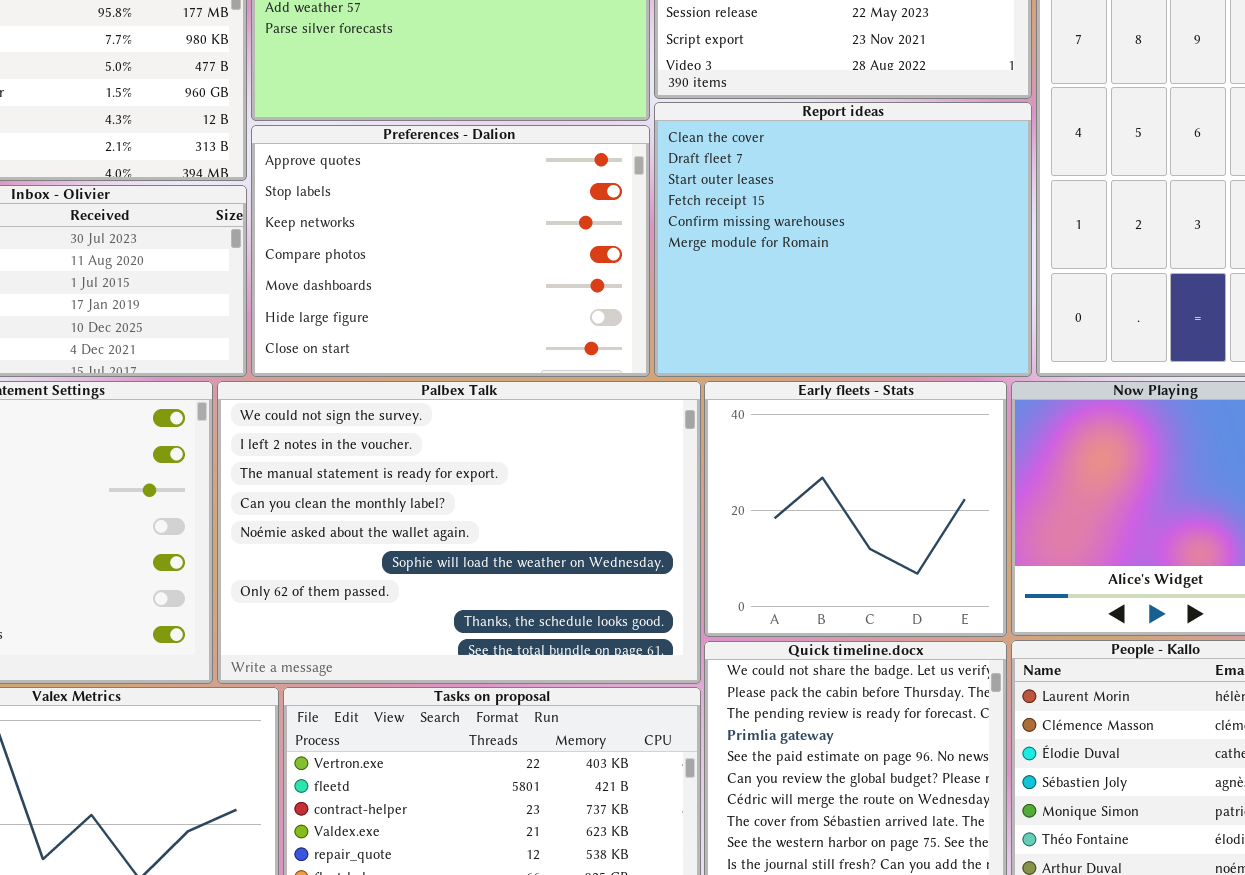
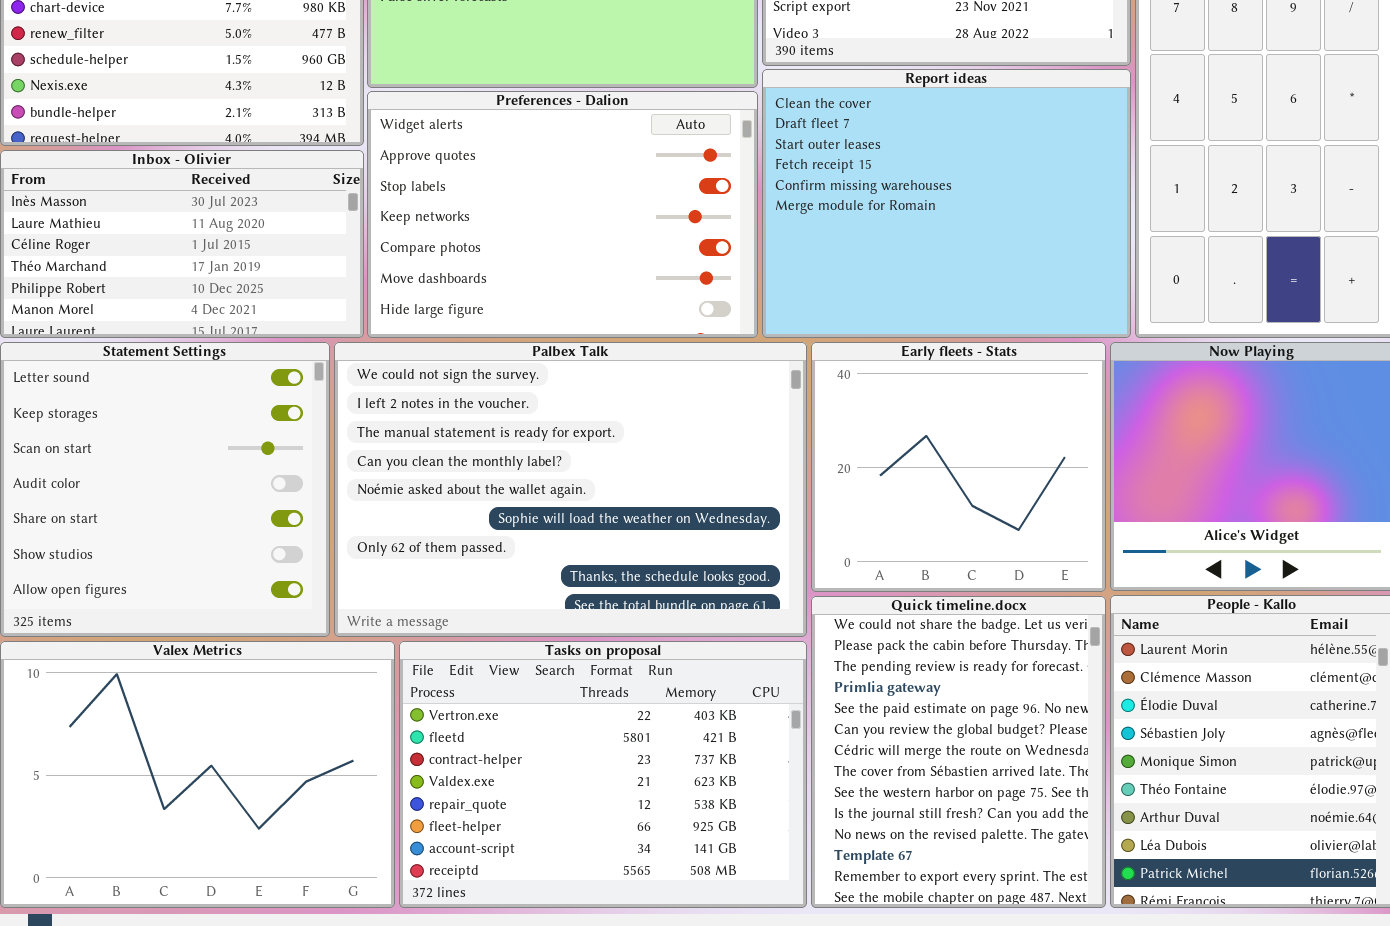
Preferences - Dalion: [251,125,650,377] -> [367,91,758,338], scrolled up 1 row

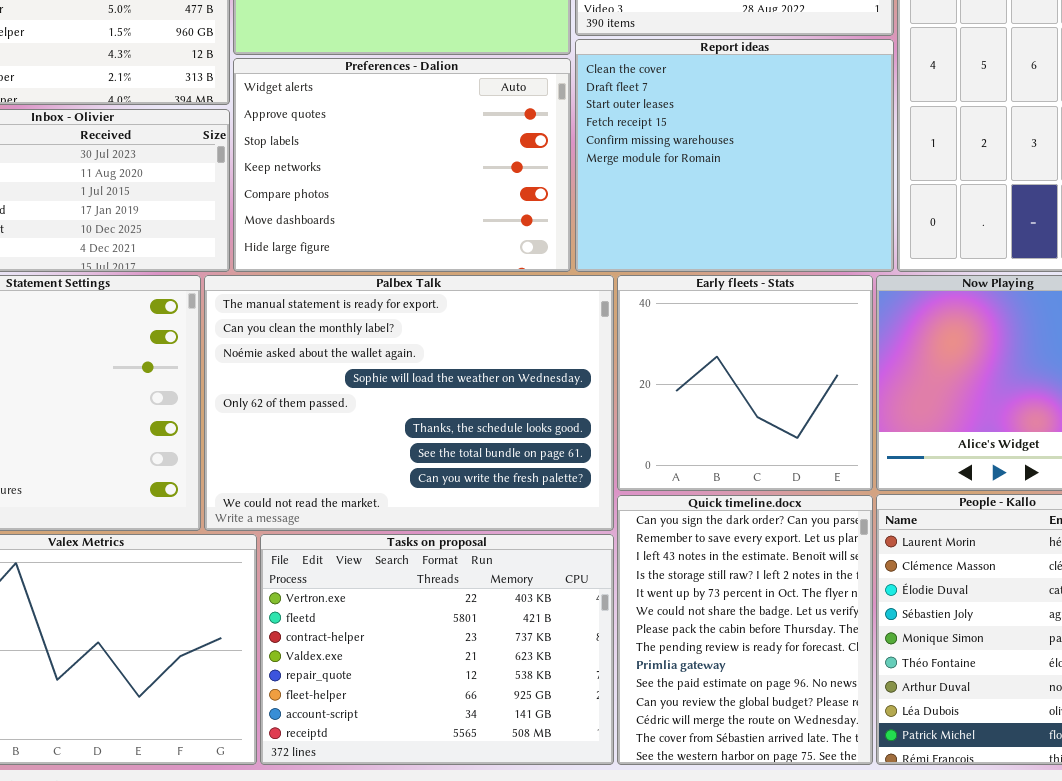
Palbex Talk: [334,342,807,637] -> [204,275,614,531], scrolled down 2 rows
Quick timeline.docx: [811,596,1106,908] -> [617,495,873,765], scrolled up 5 rows

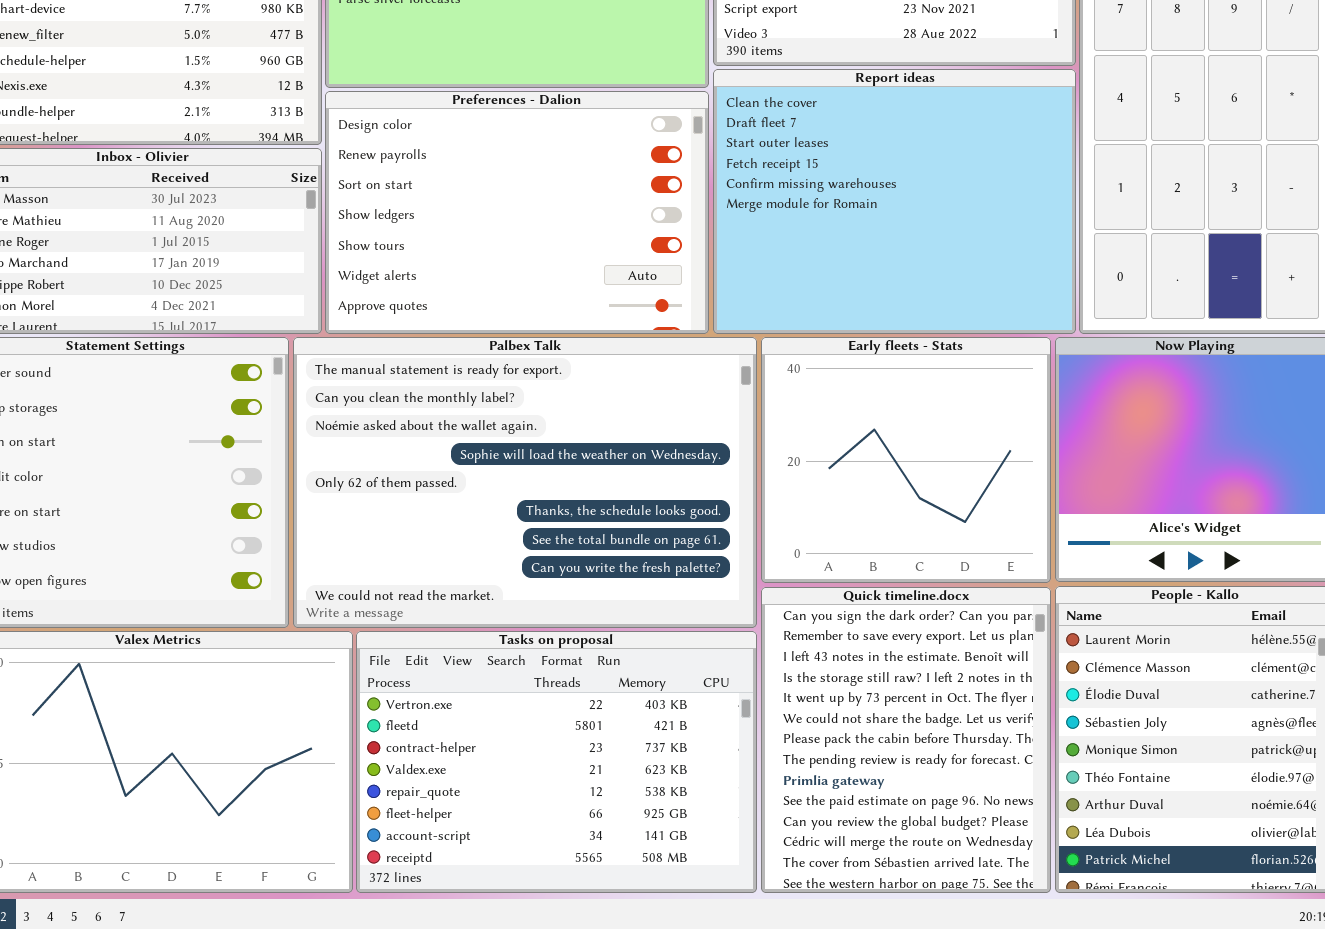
Preferences - Dalion: [233,58,571,272] -> [325,91,709,334], scrolled up 5 rows

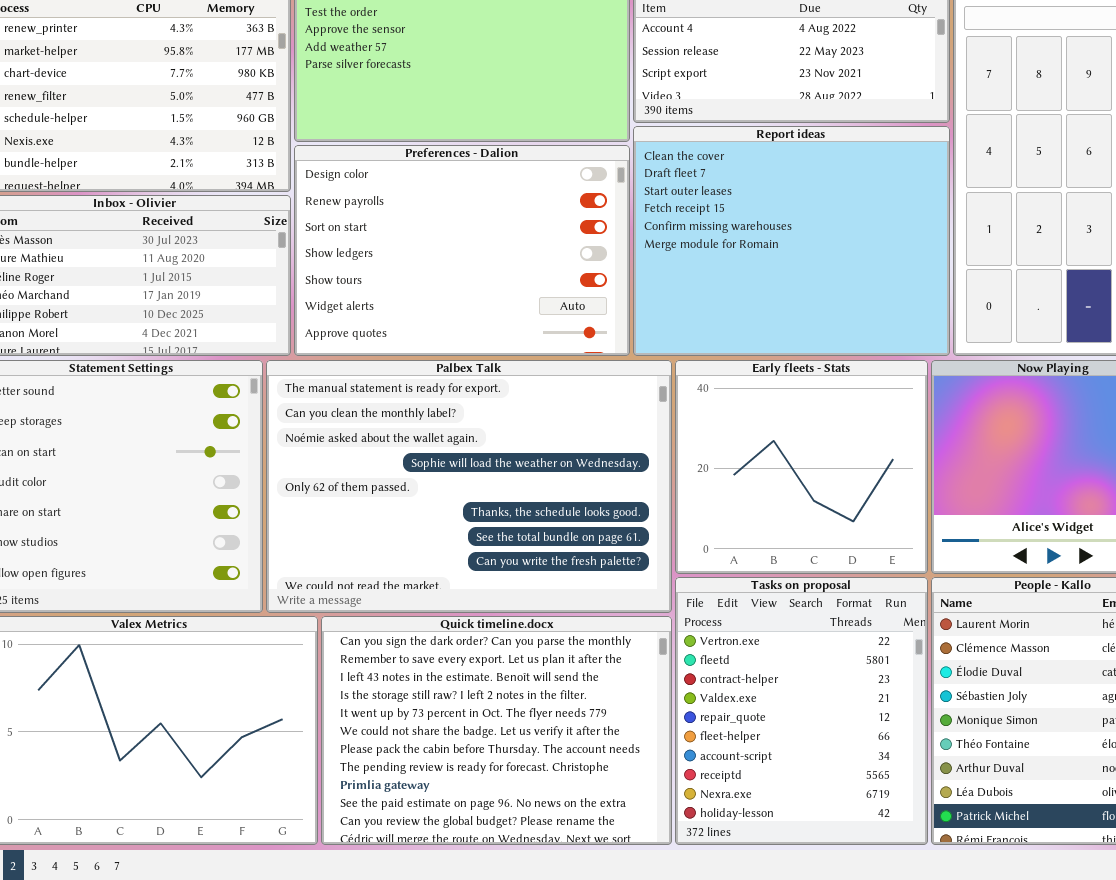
Quick timeline.docx: [761,587,1051,893] -> [321,616,672,845], moved, resized
Tasks on proposal: [356,631,757,893] -> [675,577,928,845], moved, resized

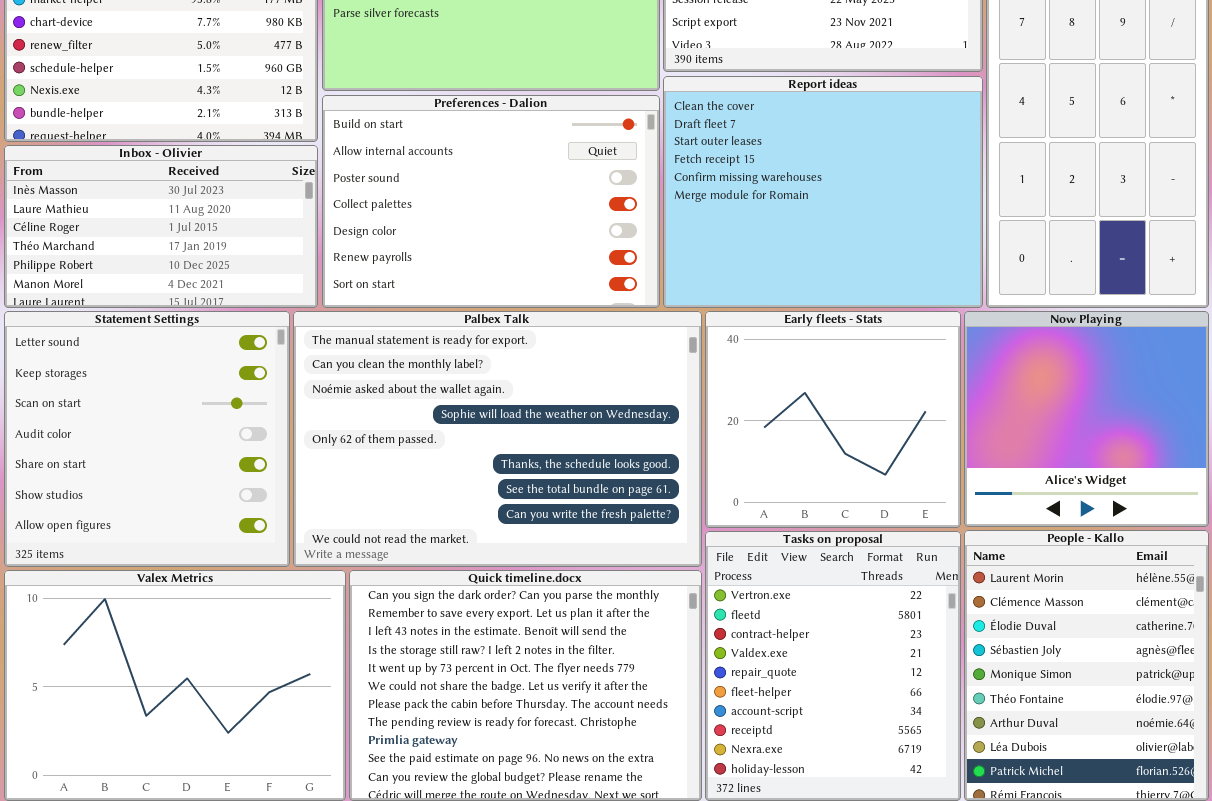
Preferences - Dalion: [294,145,630,356] -> [322,95,660,308], scrolled up 4 rows

